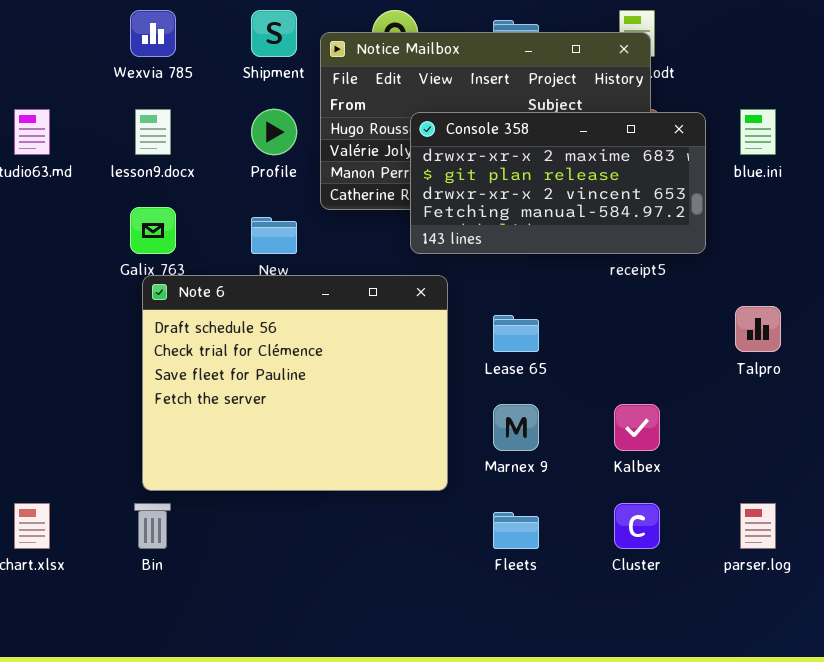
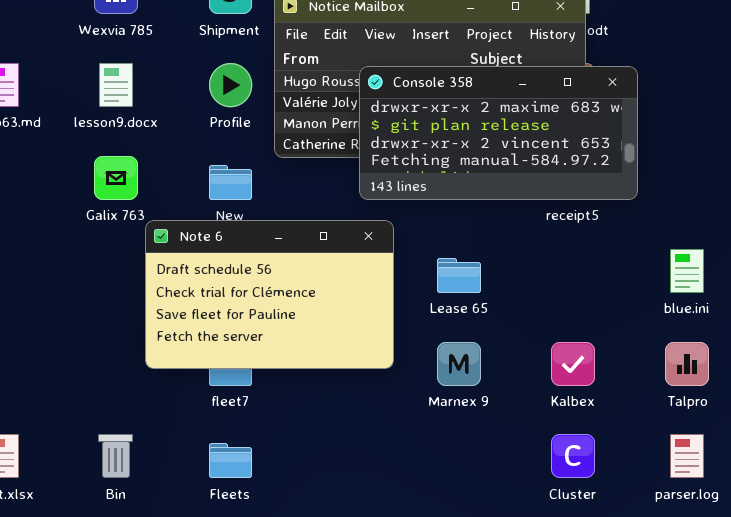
blue.ini: [740,109,776,155] -> [670,249,704,293], moved
Note 6: [142,275,448,491] -> [145,220,394,369], resized
Talpro: [735,306,781,352] -> [665,342,709,386], moved
Fleets: [493,512,539,549] -> [209,443,252,478], moved

